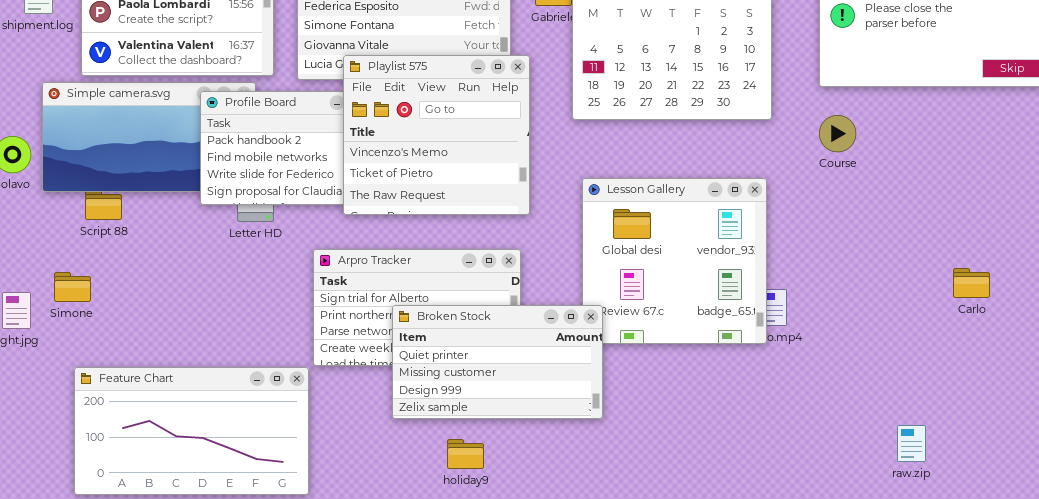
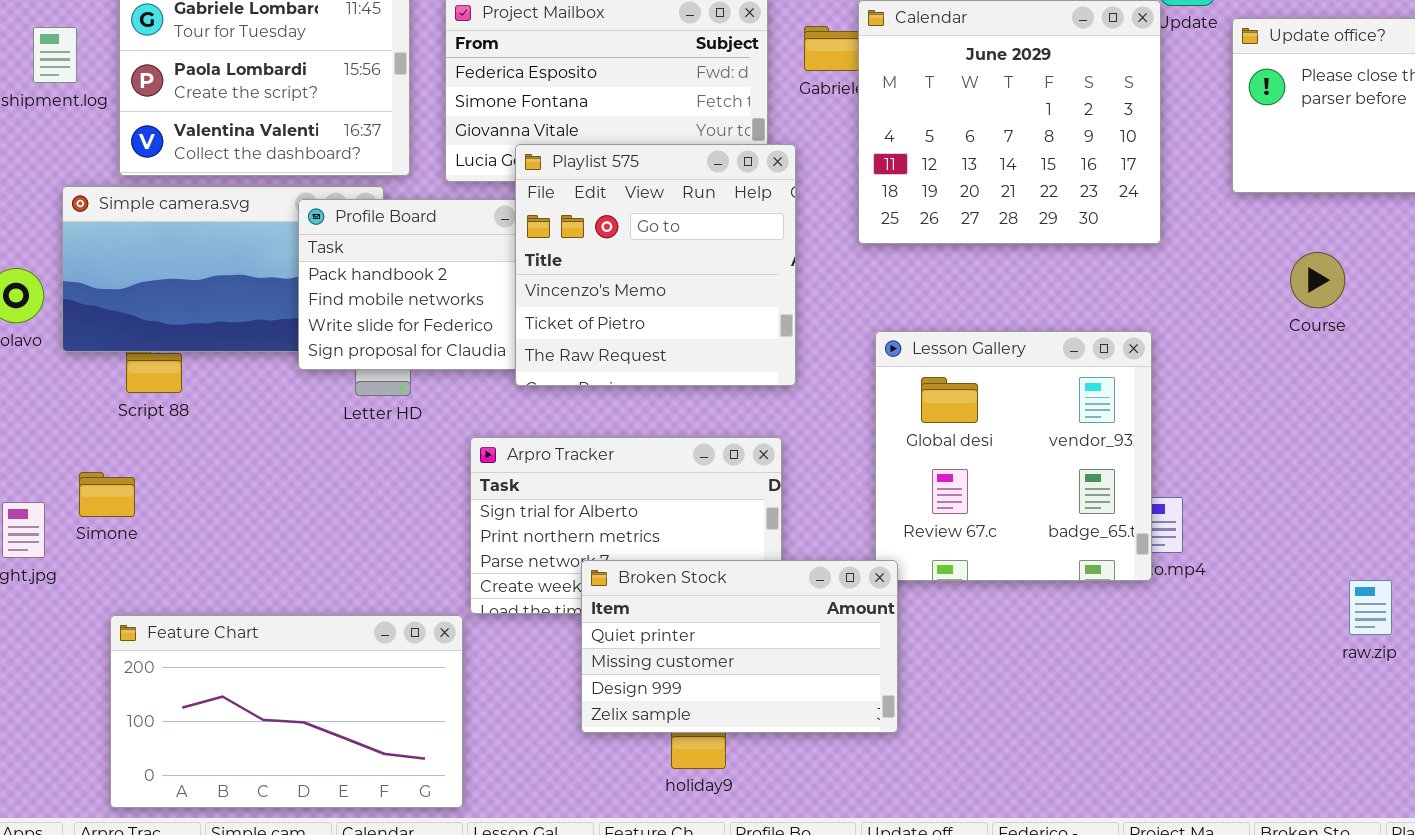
Course: [819,115,856,152] -> [1290,252,1345,308], moved
Broken Stock: [392,305,603,419] -> [581,560,898,733], moved
raw.zip: [897,425,926,462] -> [1349,580,1392,635], moved

